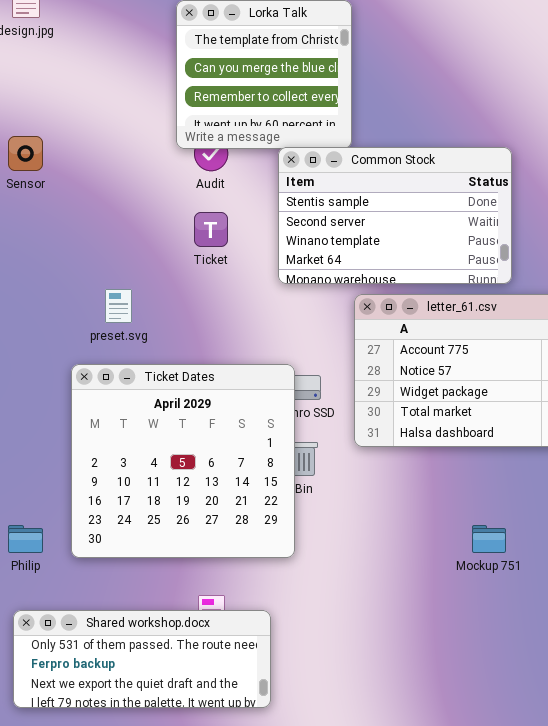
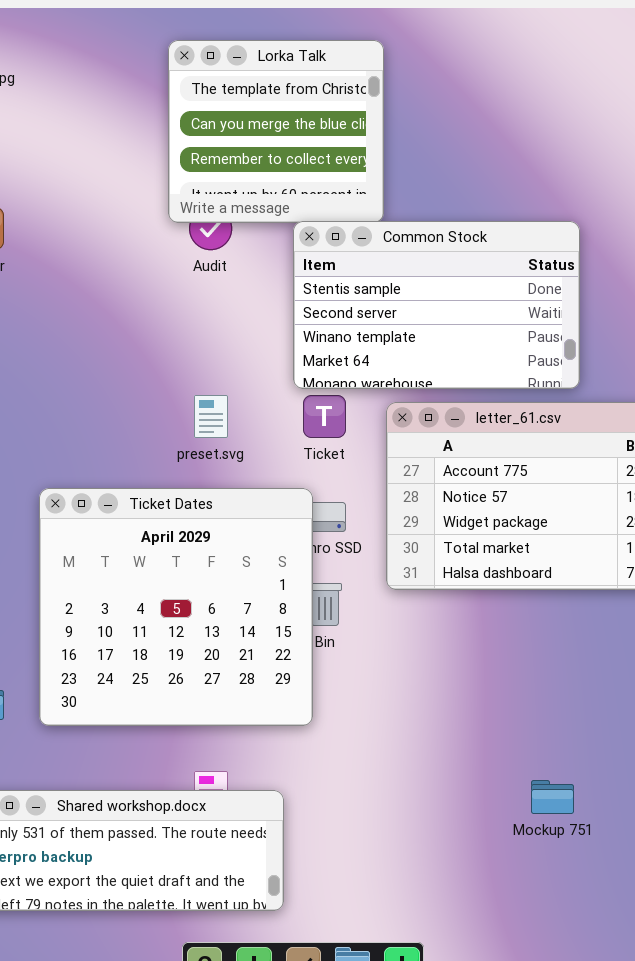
Ticket: [194,212,228,247] -> [303,395,346,438], moved
preset.svg: [105,289,132,323] -> [194,395,228,438], moved
Mockup 751: [472,525,506,553] -> [531,780,574,814], moved

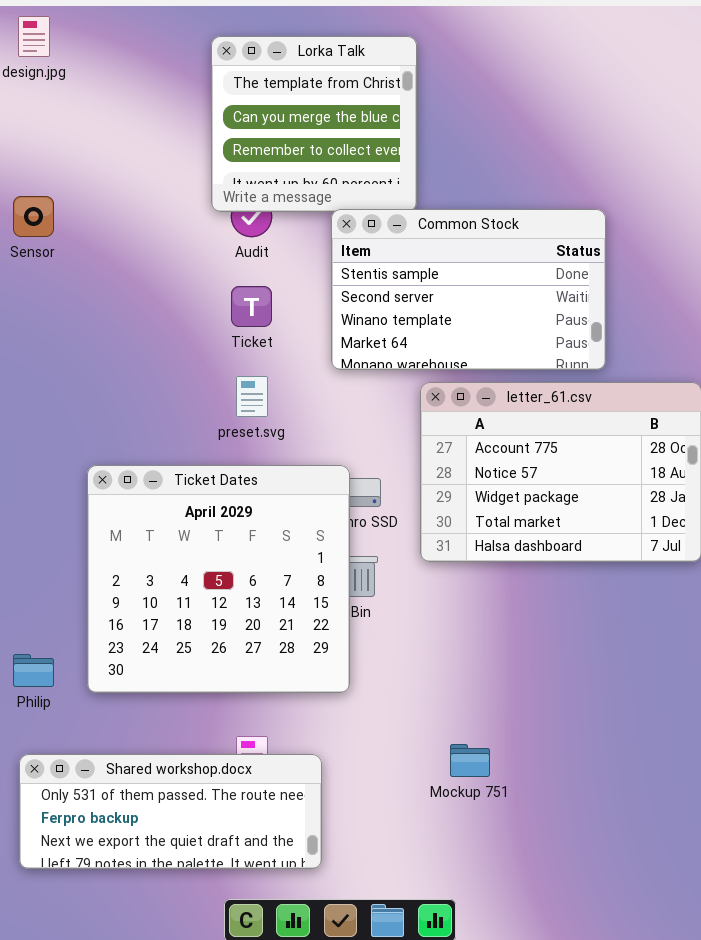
Ticket: [303,395,346,438] -> [231,286,272,327], moved
Mockup 751: [531,780,574,814] -> [450,744,490,777], moved

